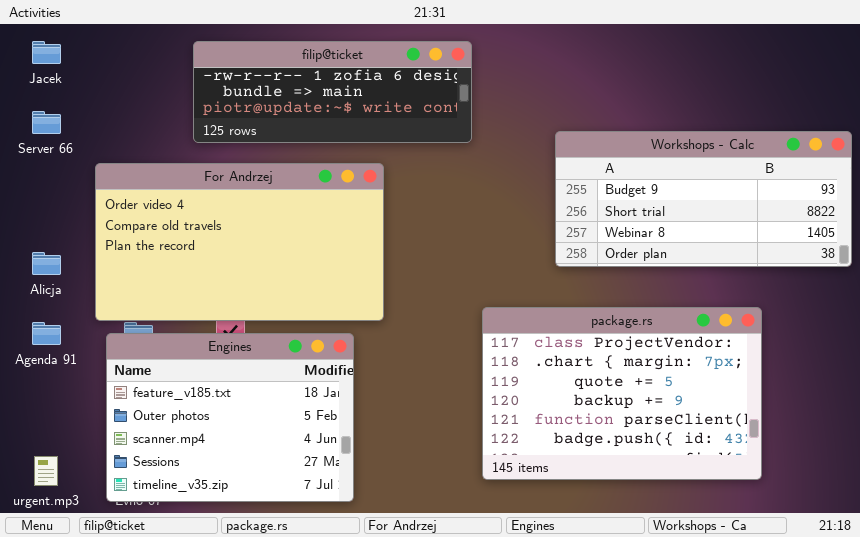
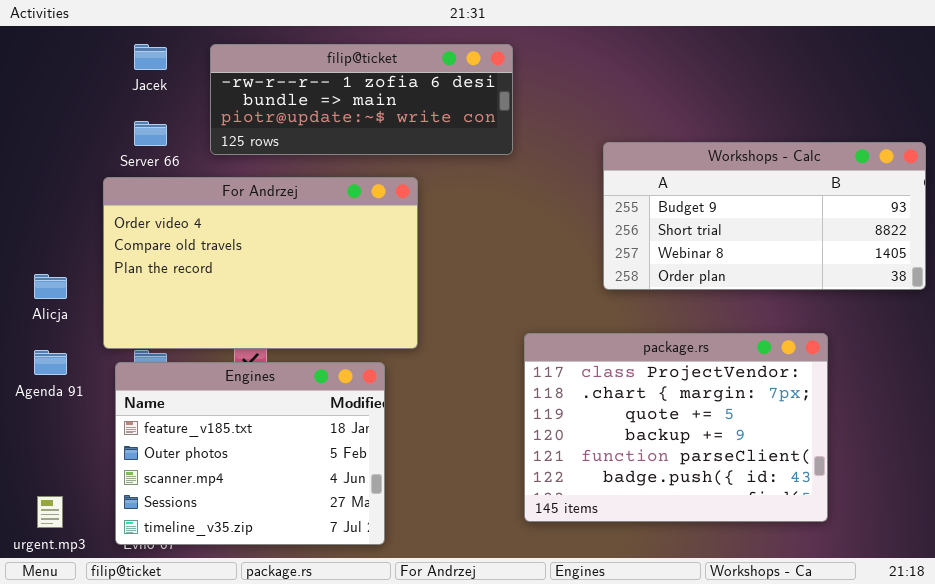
Jacek: [32,41,61,64] -> [134,44,167,70], moved
Server 66: [32,111,61,134] -> [134,121,167,146], moved

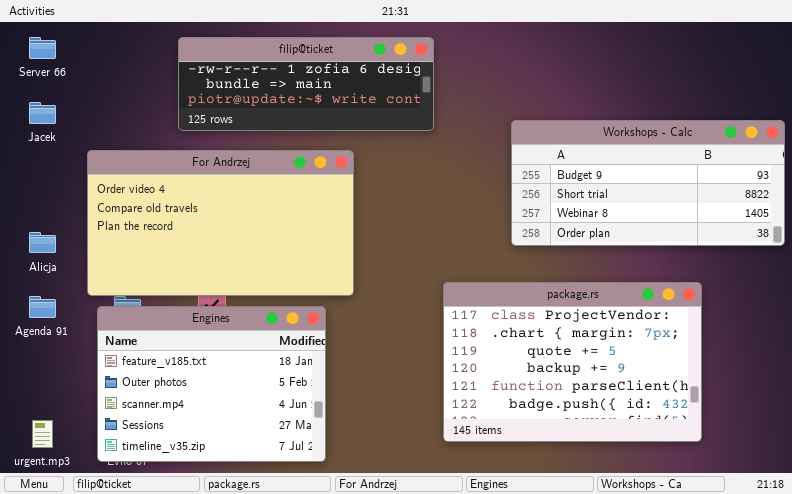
Jacek: [134,44,167,70] -> [29,102,56,124], moved
Server 66: [134,121,167,146] -> [29,37,56,59], moved

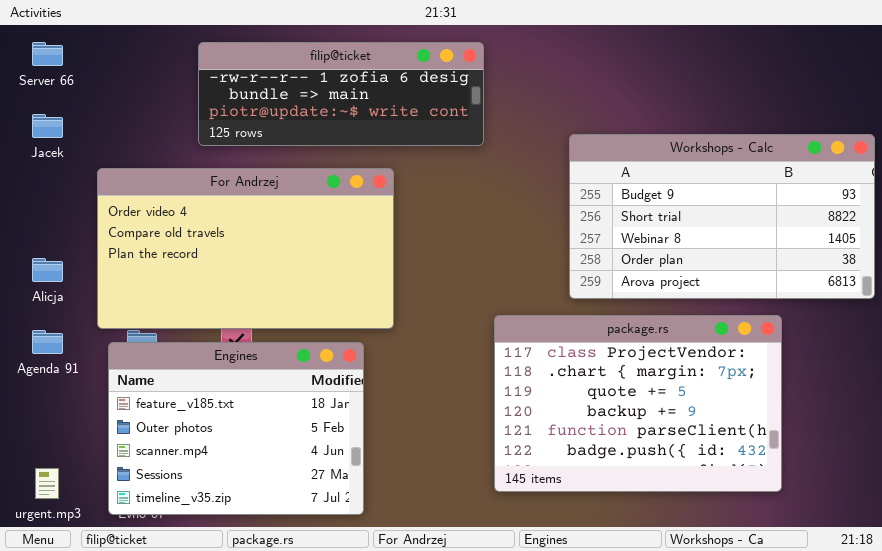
Workshops - Calc: [511,120,785,246] -> [569,134,875,299], resized

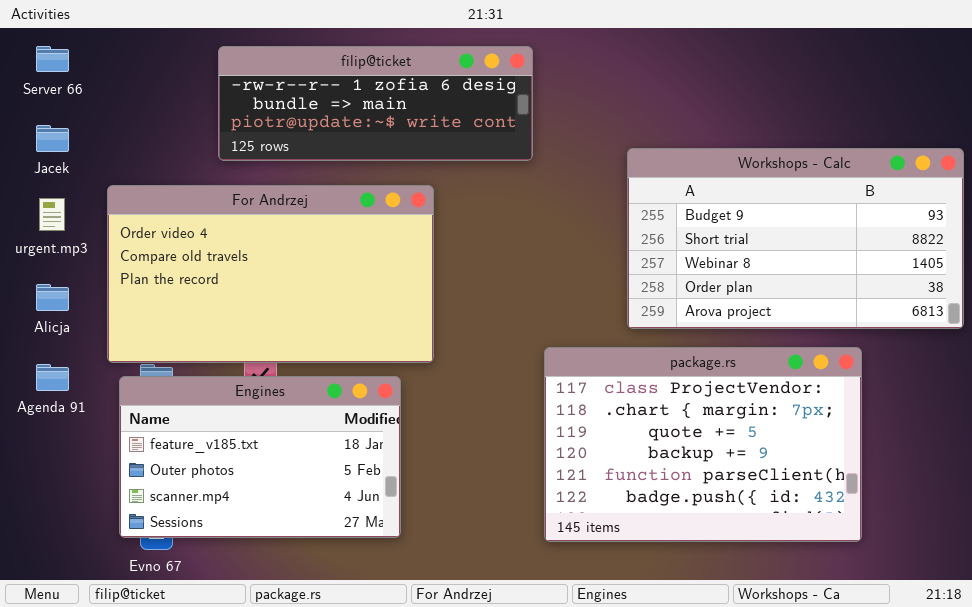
Engines: [108,342,364,515] -> [119,376,401,538], resized
urgent.mp3: [35,468,59,499] -> [39,198,65,231], moved

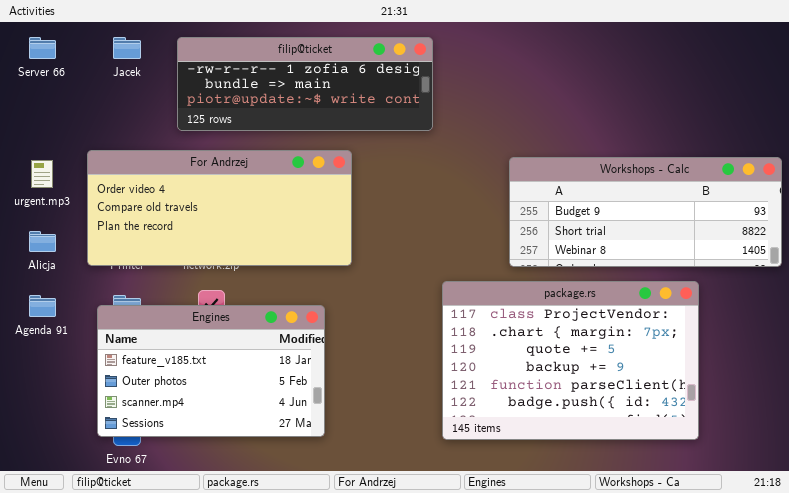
Jacek: [36,125,69,152] -> [113,37,141,59], moved
Workshops - Calc: [627,148,964,329] -> [509,157,782,267], resized
For Andrzej: [107,185,434,363] -> [87,150,352,266], resized

